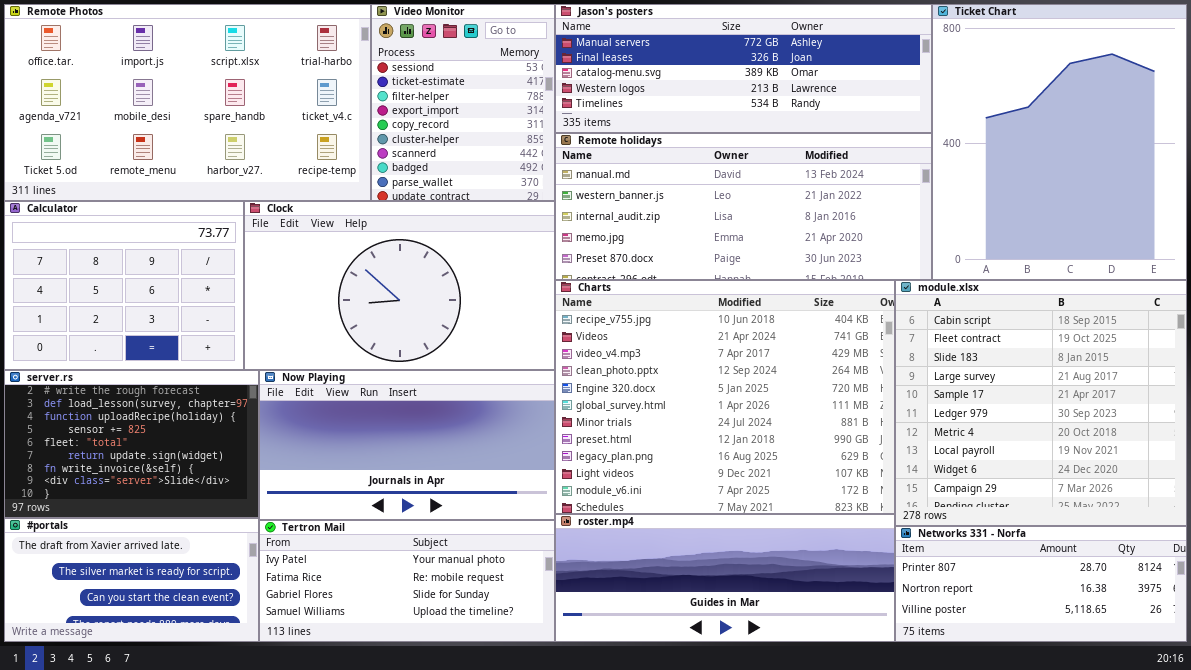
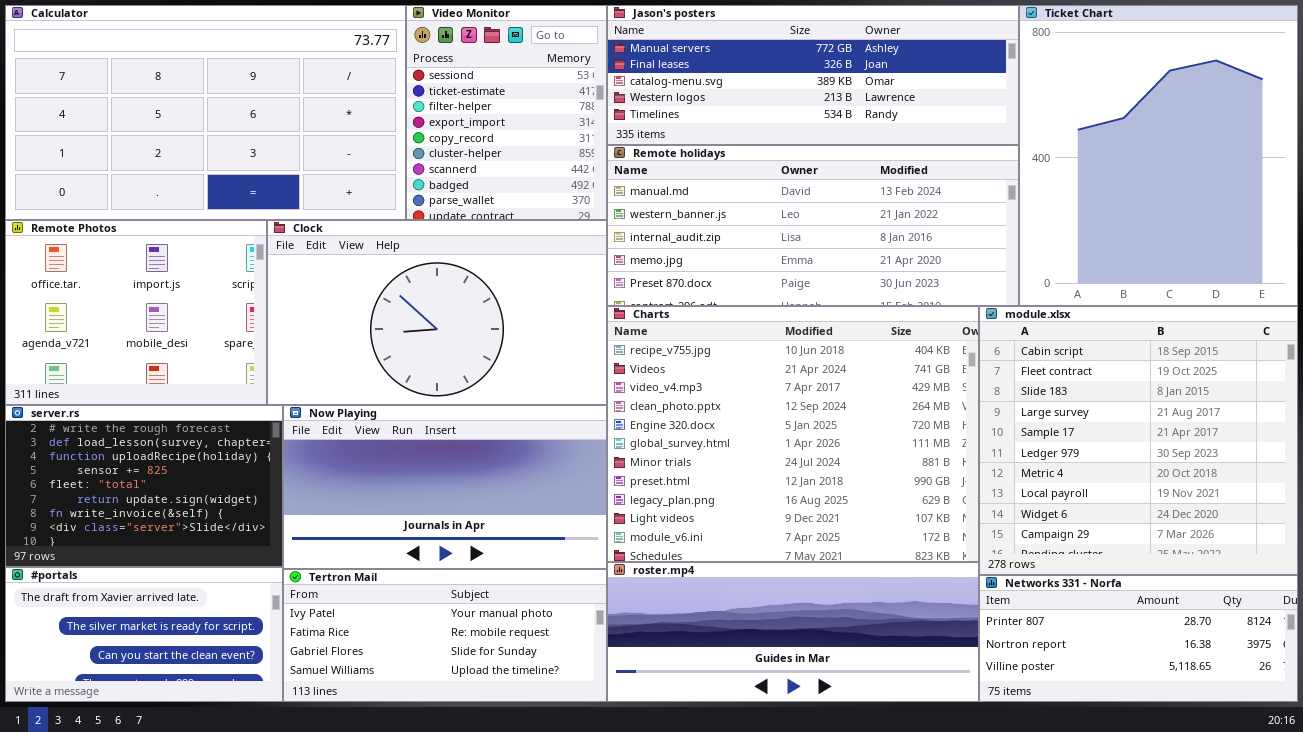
Remote Photos: [4,4,371,201] -> [5,220,267,405], moved, resized
Calculator: [4,201,244,370] -> [5,5,406,220], moved, resized

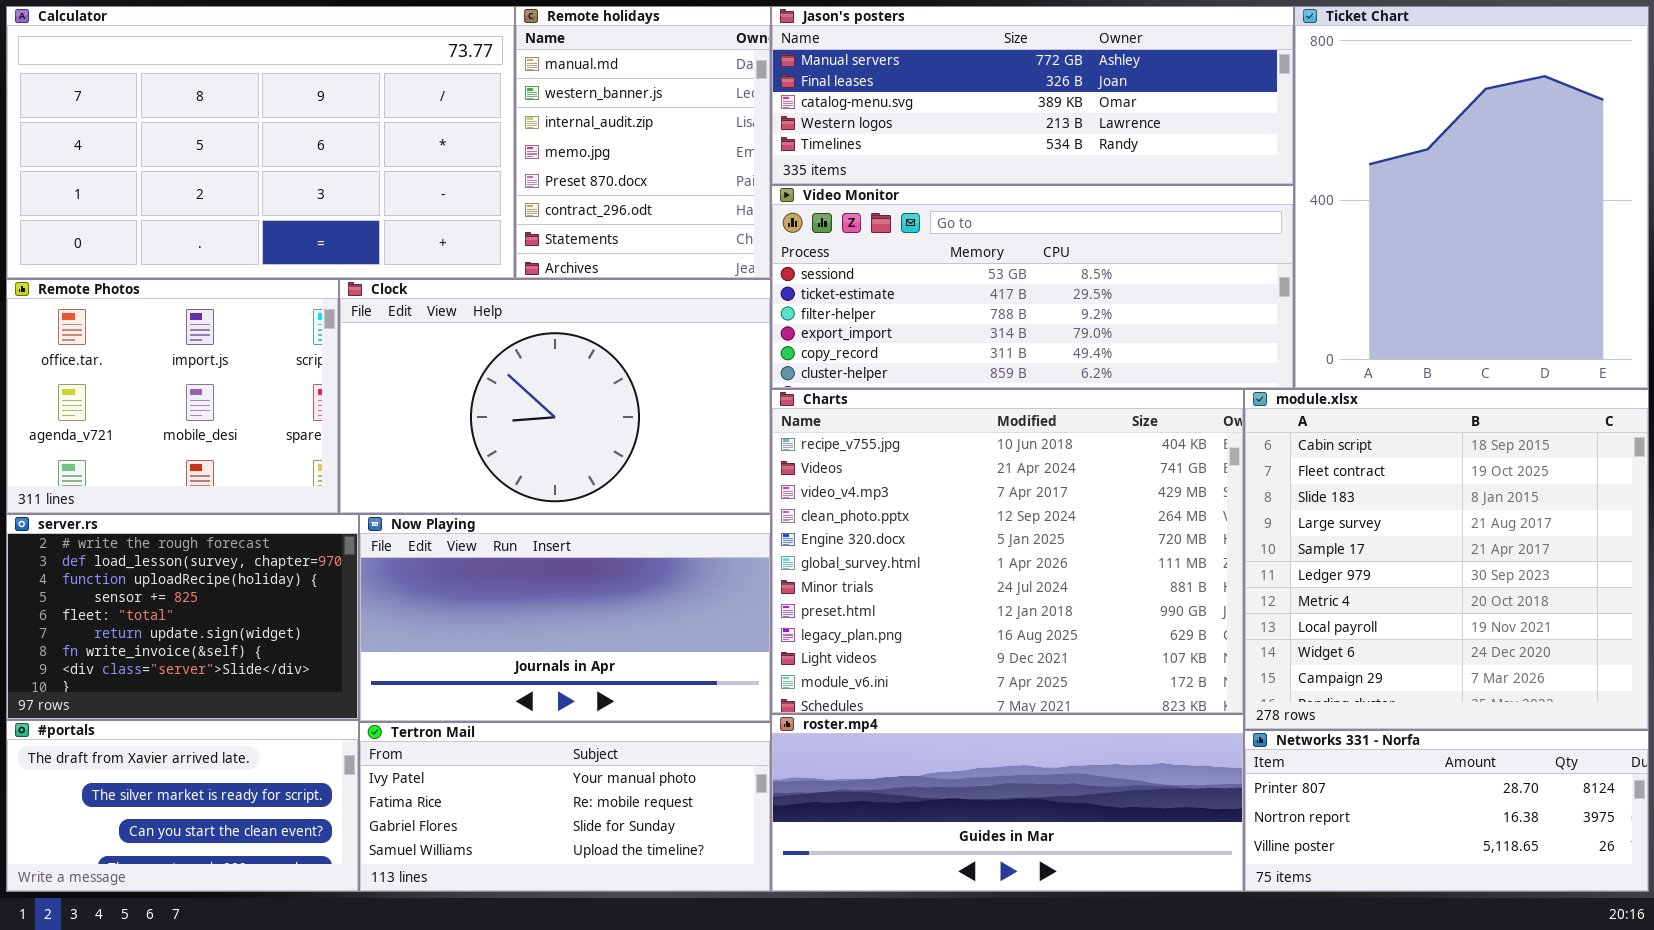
Video Monitor: [406,5,607,220] -> [771,185,1294,389], moved, resized
Remote holidays: [607,145,1019,306] -> [515,6,771,279], moved, resized

